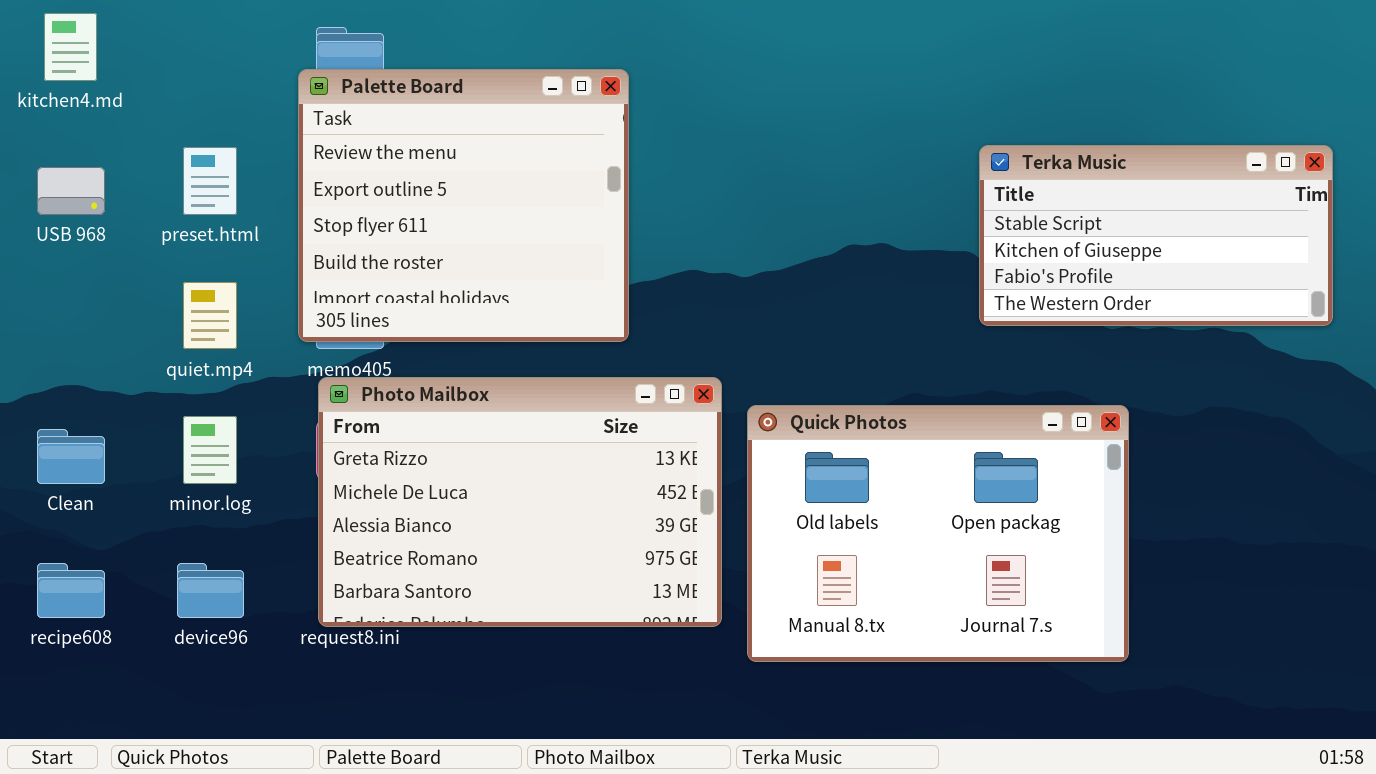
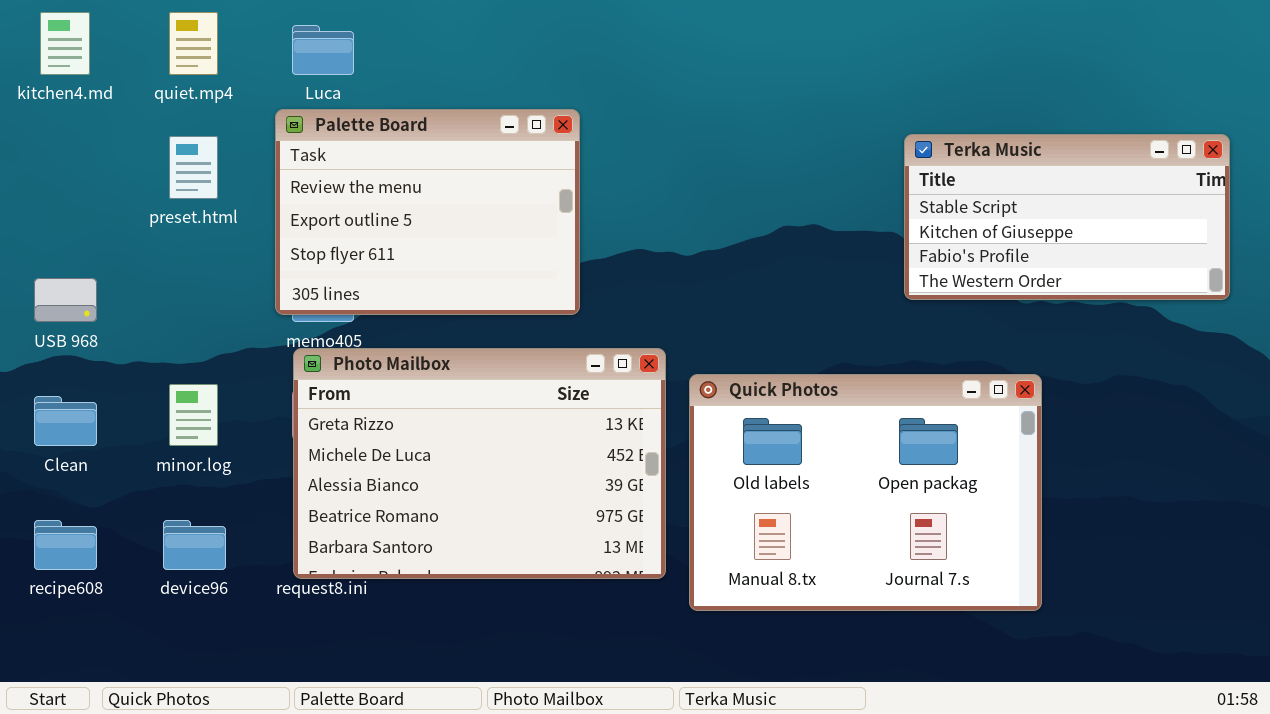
Palette Board: [298,69,629,342] -> [275,109,580,315], resized
USB 968: [37,167,105,215] -> [34,278,97,322], moved
quiet.mp4: [183,282,237,349] -> [169,12,218,75], moved

